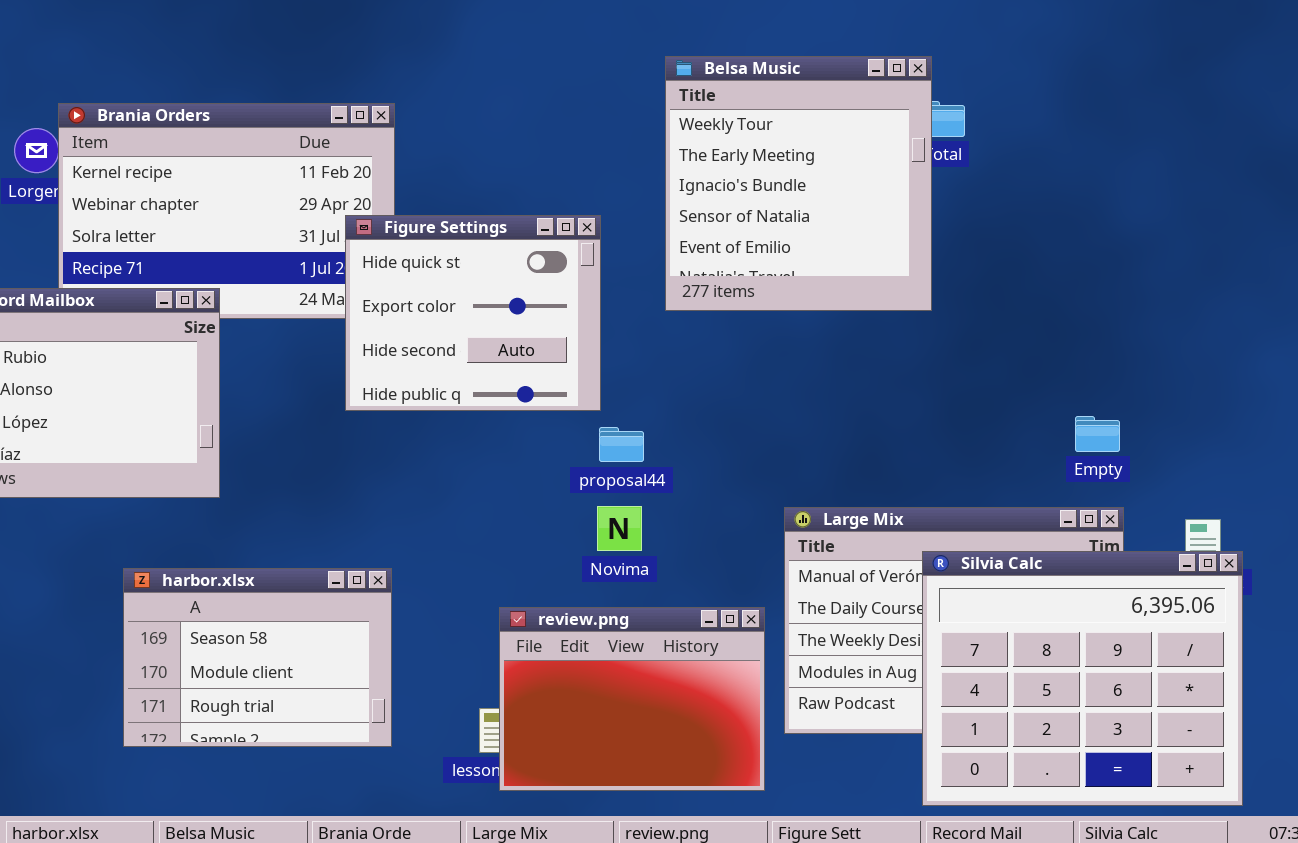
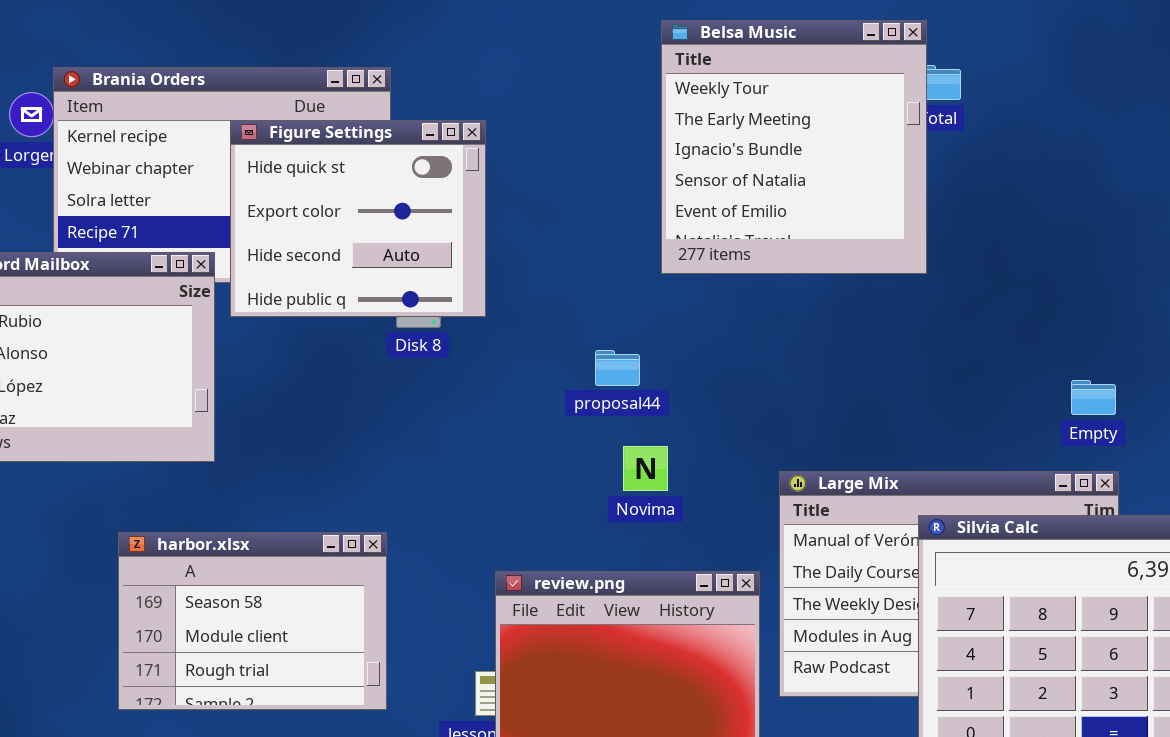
Figure Settings: [345,215,601,411] -> [230,120,486,317], moved
proposal44: [599,427,644,462] -> [595,350,640,386], moved
Novima: [597,506,642,551] -> [623,446,668,491], moved

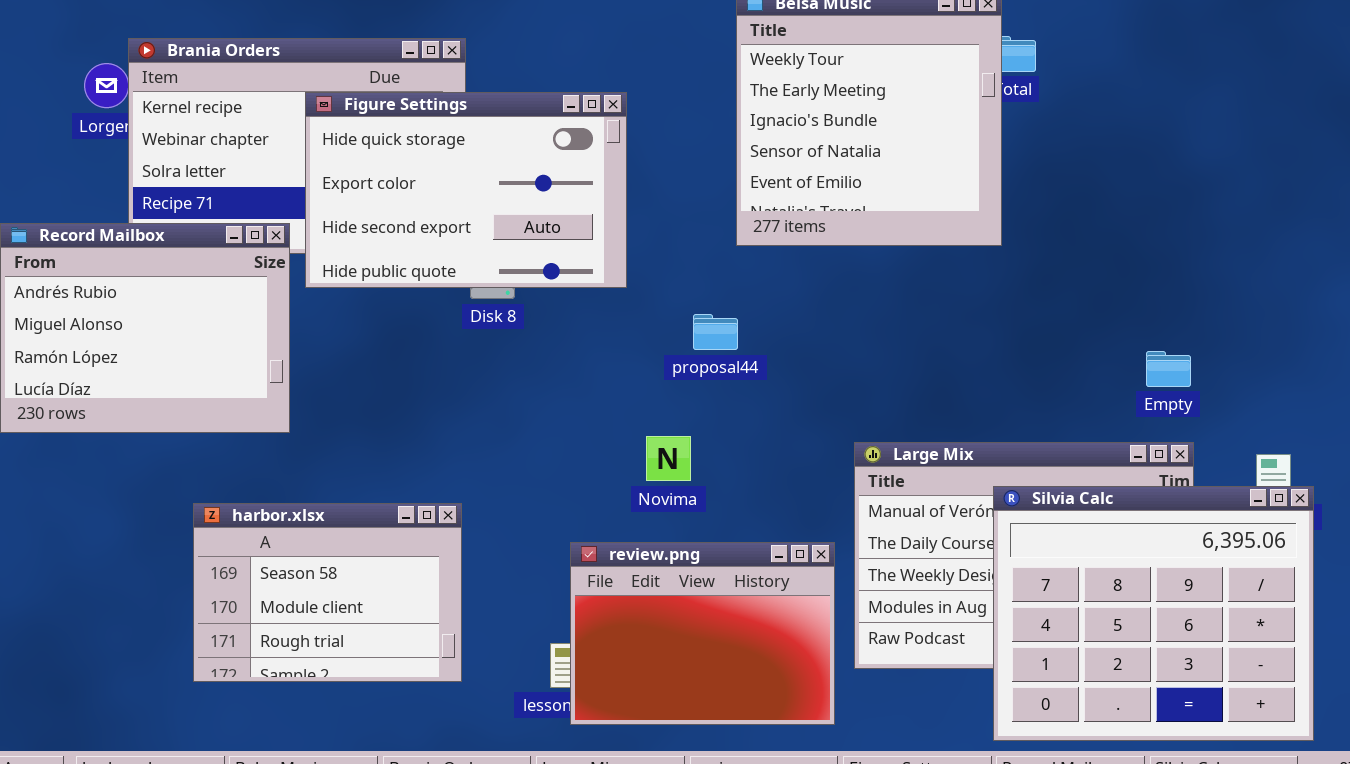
Figure Settings: [230,120,486,317] -> [305,92,627,288], resized
proposal44: [595,350,640,386] -> [693,314,738,350], moved
Novima: [623,446,668,491] -> [646,436,691,481], moved

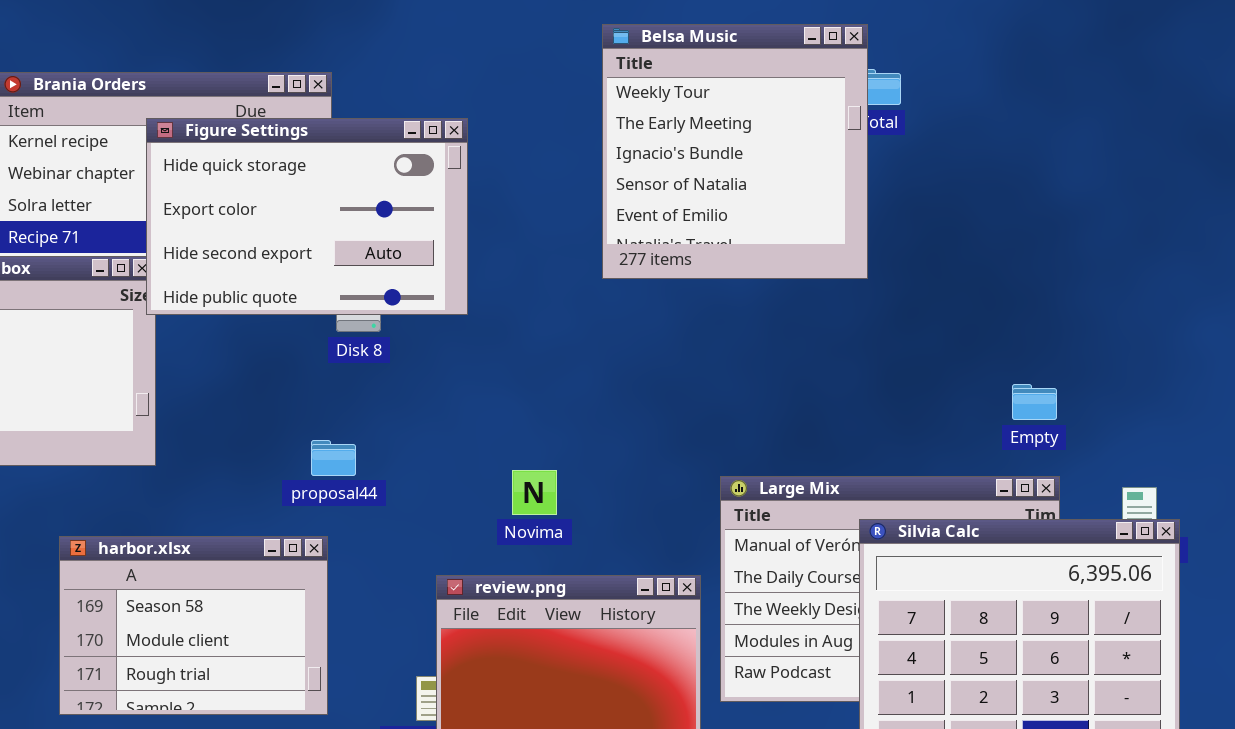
Figure Settings: [305,92,627,288] -> [146,118,468,315], moved
proposal44: [693,314,738,350] -> [311,440,356,476], moved

